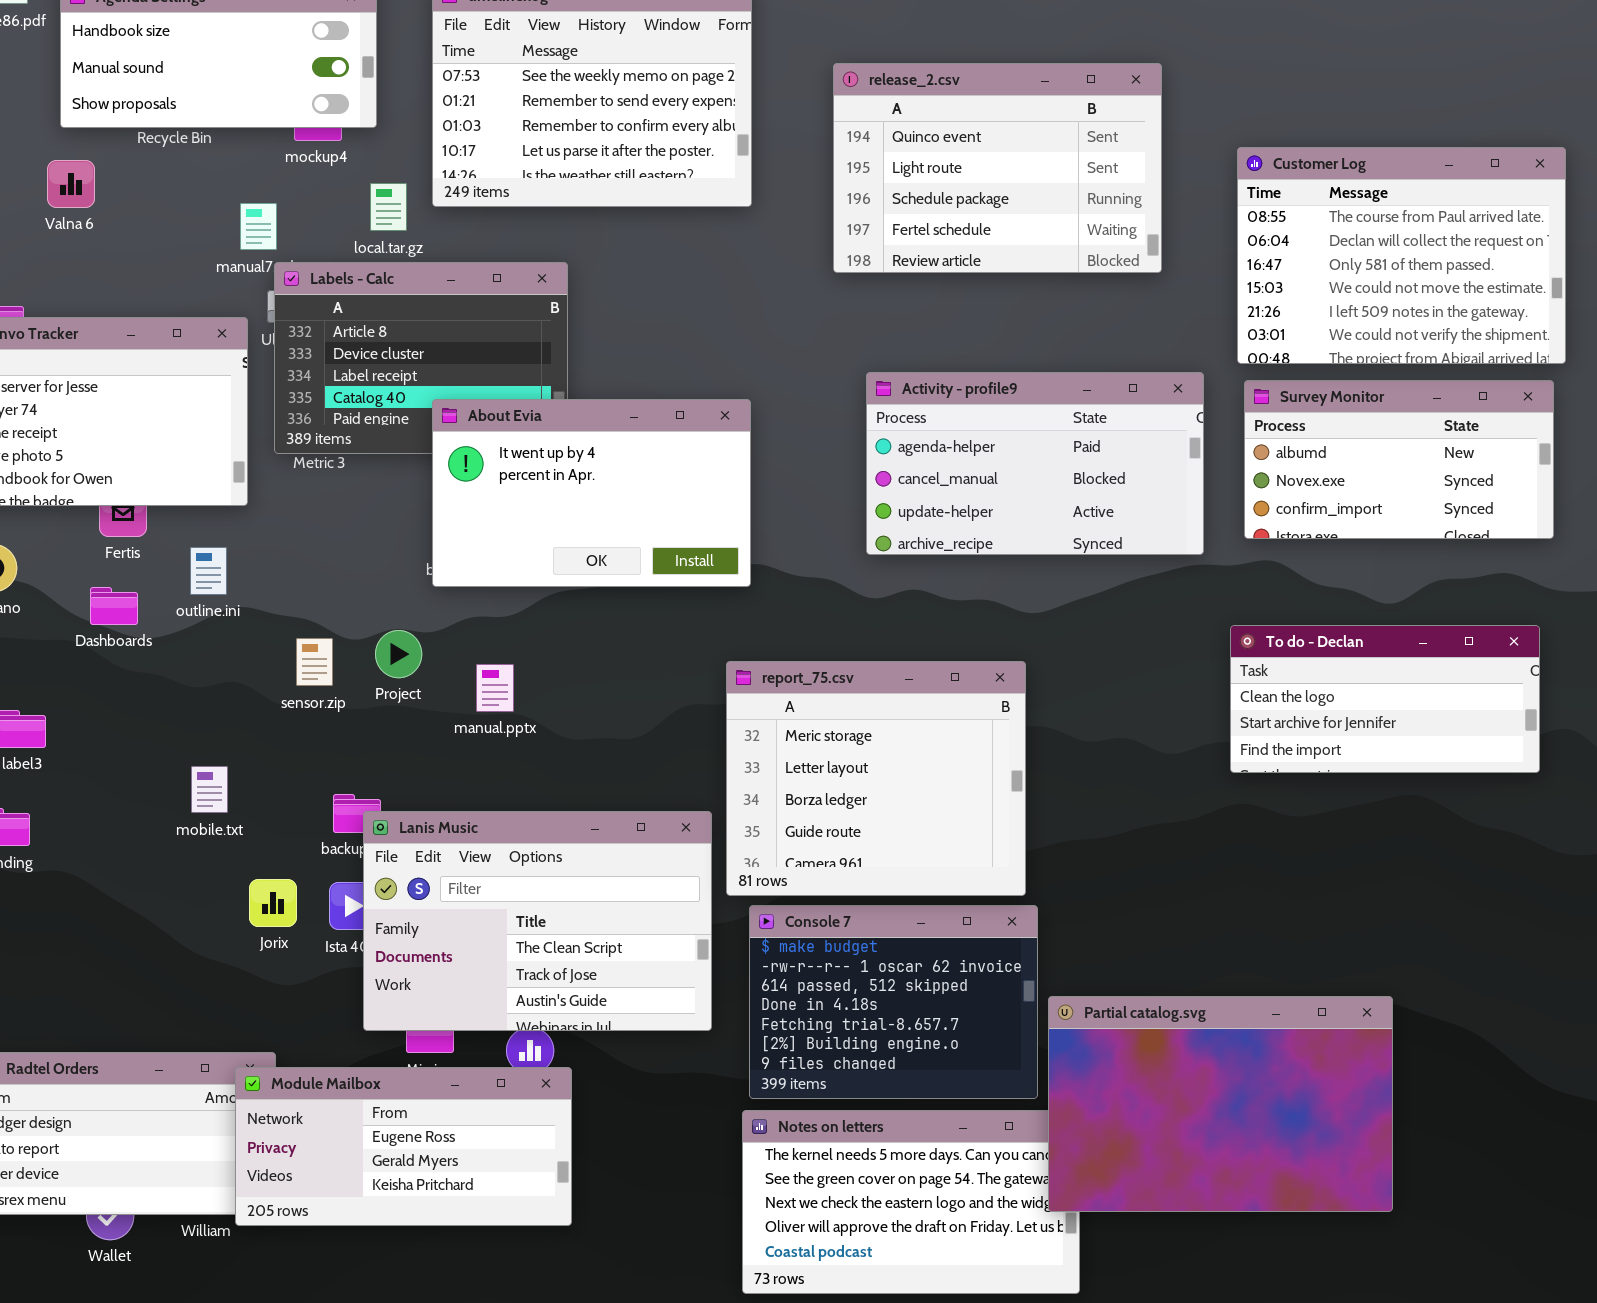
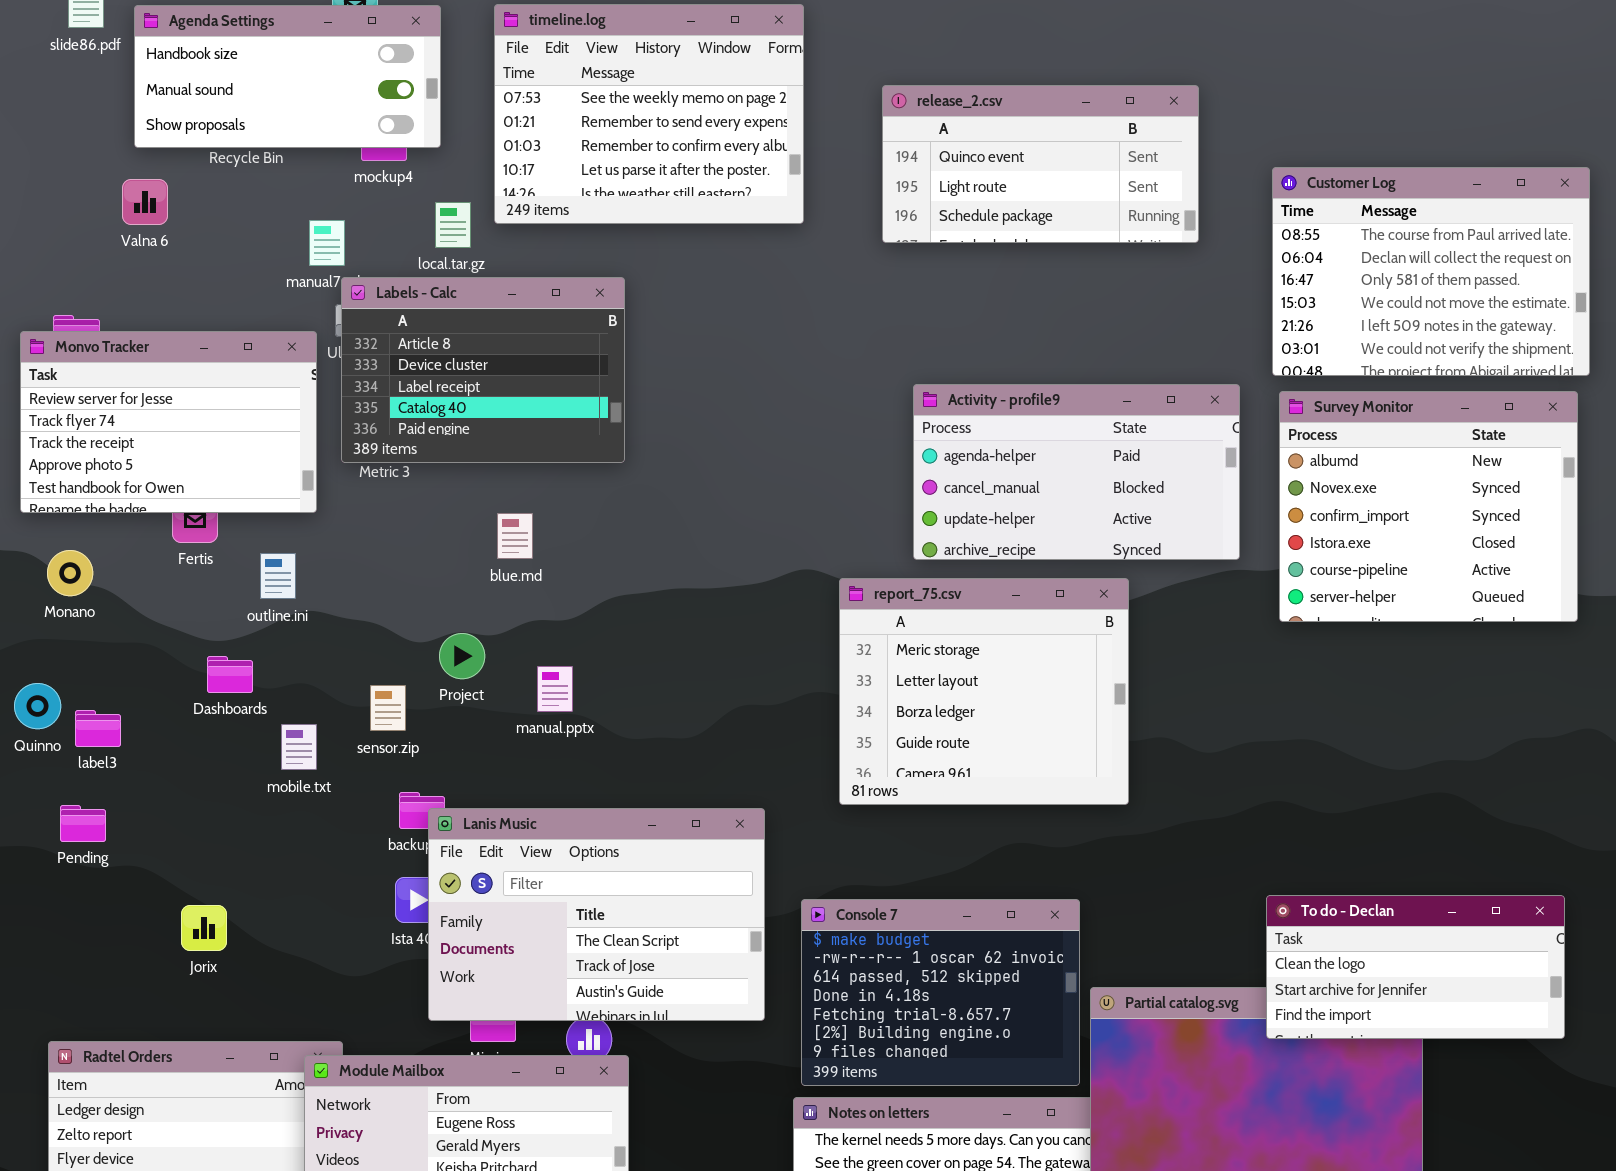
release_2.csv: [833,63,1162,273] -> [882,85,1199,243], resized
Survey Monitor: [1244,380,1554,539] -> [1279,391,1578,622], resized
About Evia: [432,399,751,587] -> none, closed
Dashboards: [90,587,138,625] -> [207,656,253,693], moved
To do - Declan: [1230,625,1540,773] -> [1266,895,1565,1039], moved
sensor.zip: [296,638,333,686] -> [370,685,406,731], moved
report_75.csv: [726,661,1026,896] -> [839,578,1129,805], moved
mobile.txt: [191,766,228,813] -> [281,724,317,770], moved
Jorix: [249,879,297,927] -> [181,905,227,951], moved

